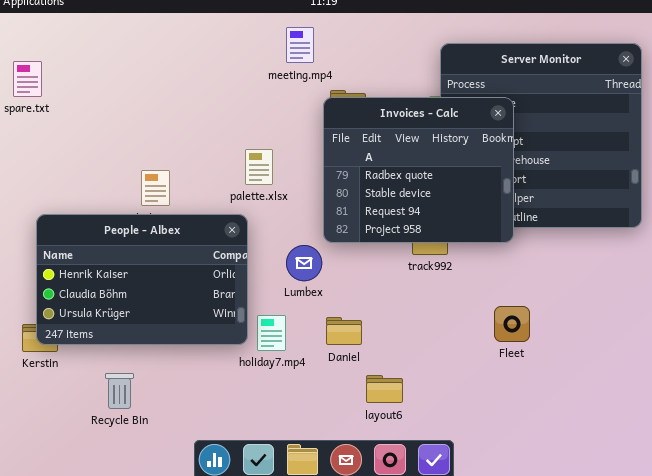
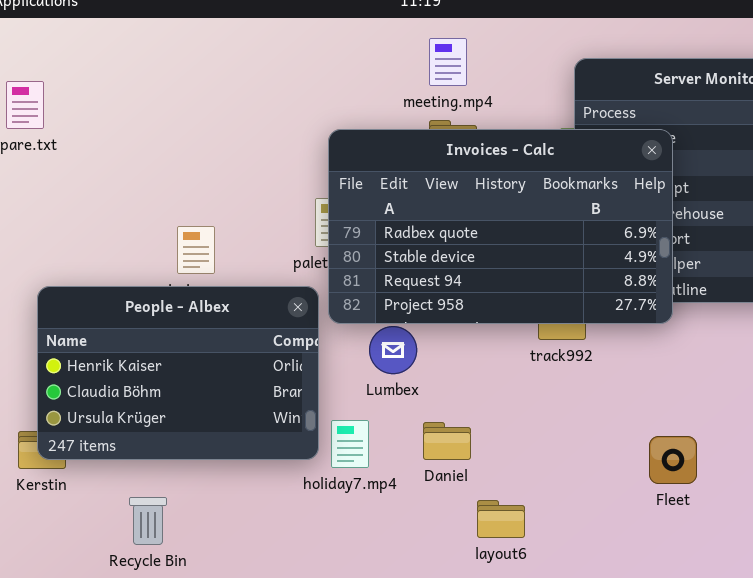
meeting.mp4: [286,27,314,63] -> [429,38,467,86], moved
Invoices - Calc: [323,97,514,243] -> [328,129,673,324], resized
Fleet: [494,306,530,342] -> [649,436,697,484], moved

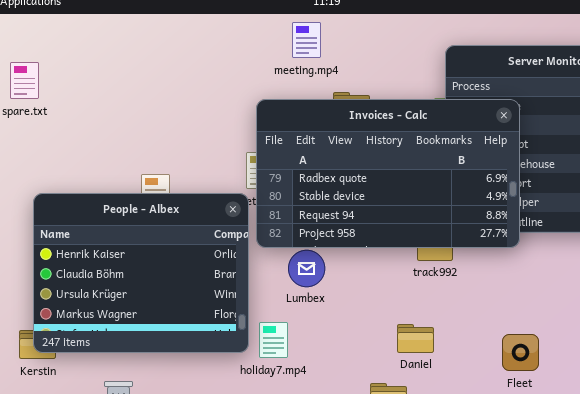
meeting.mp4: [429,38,467,86] -> [292,22,321,58], moved
People - Albex: [37,286,319,460] -> [33,193,249,353], resized
Daniel: [423,422,471,460] -> [397,324,434,353], moved

